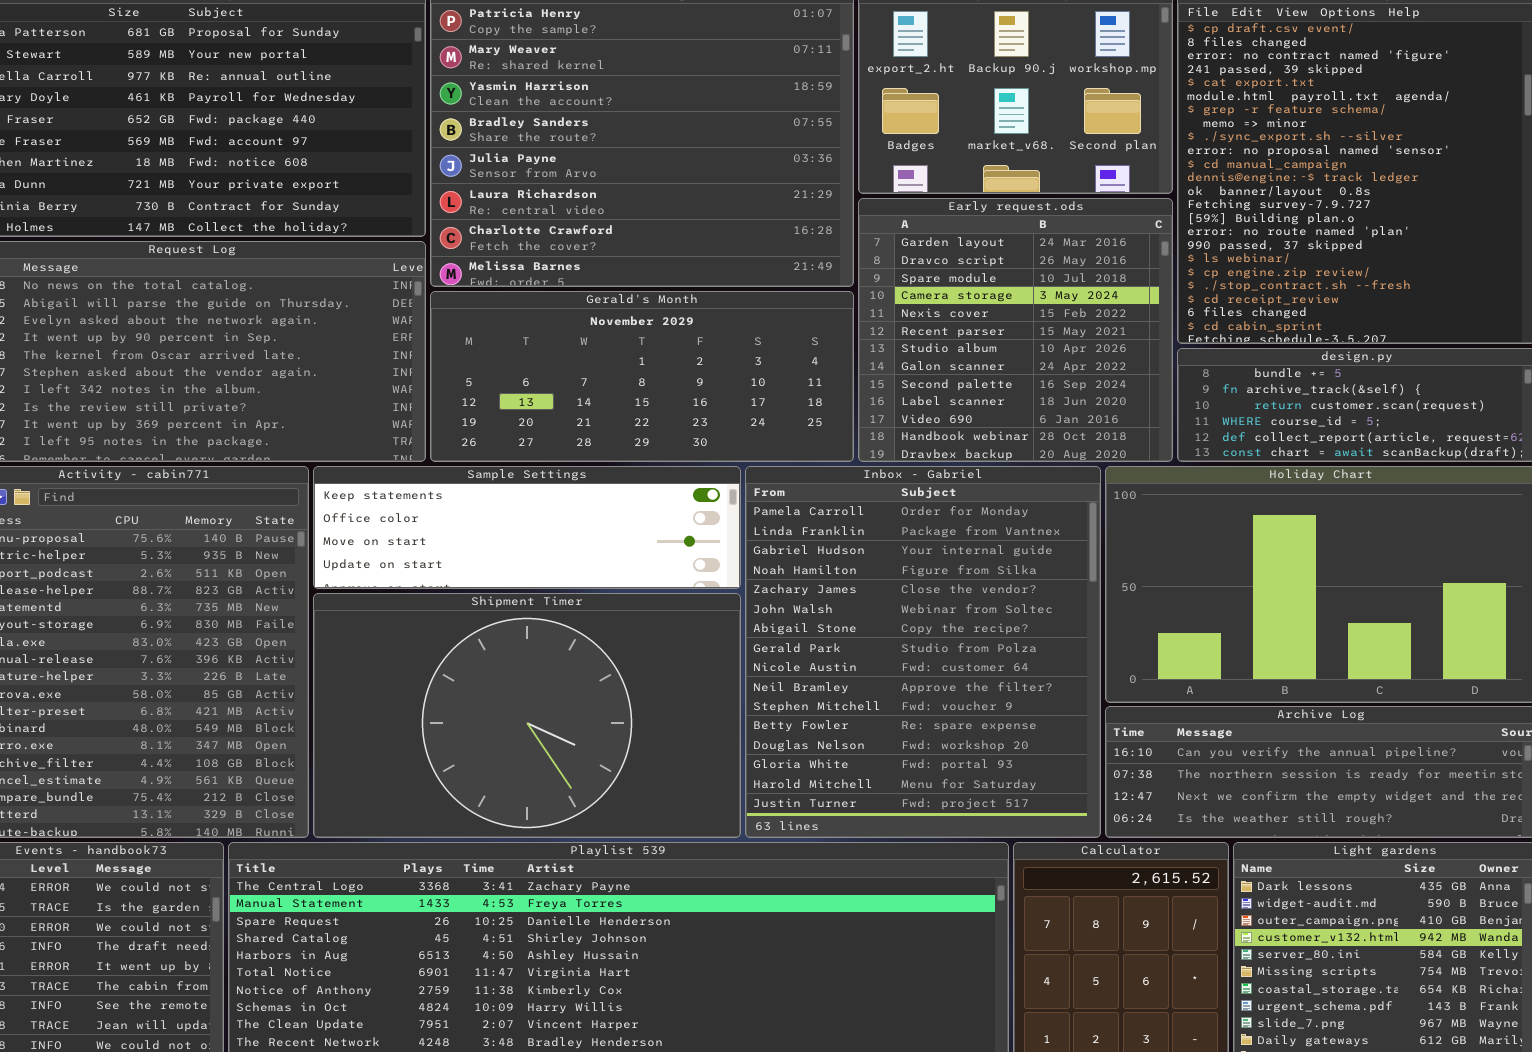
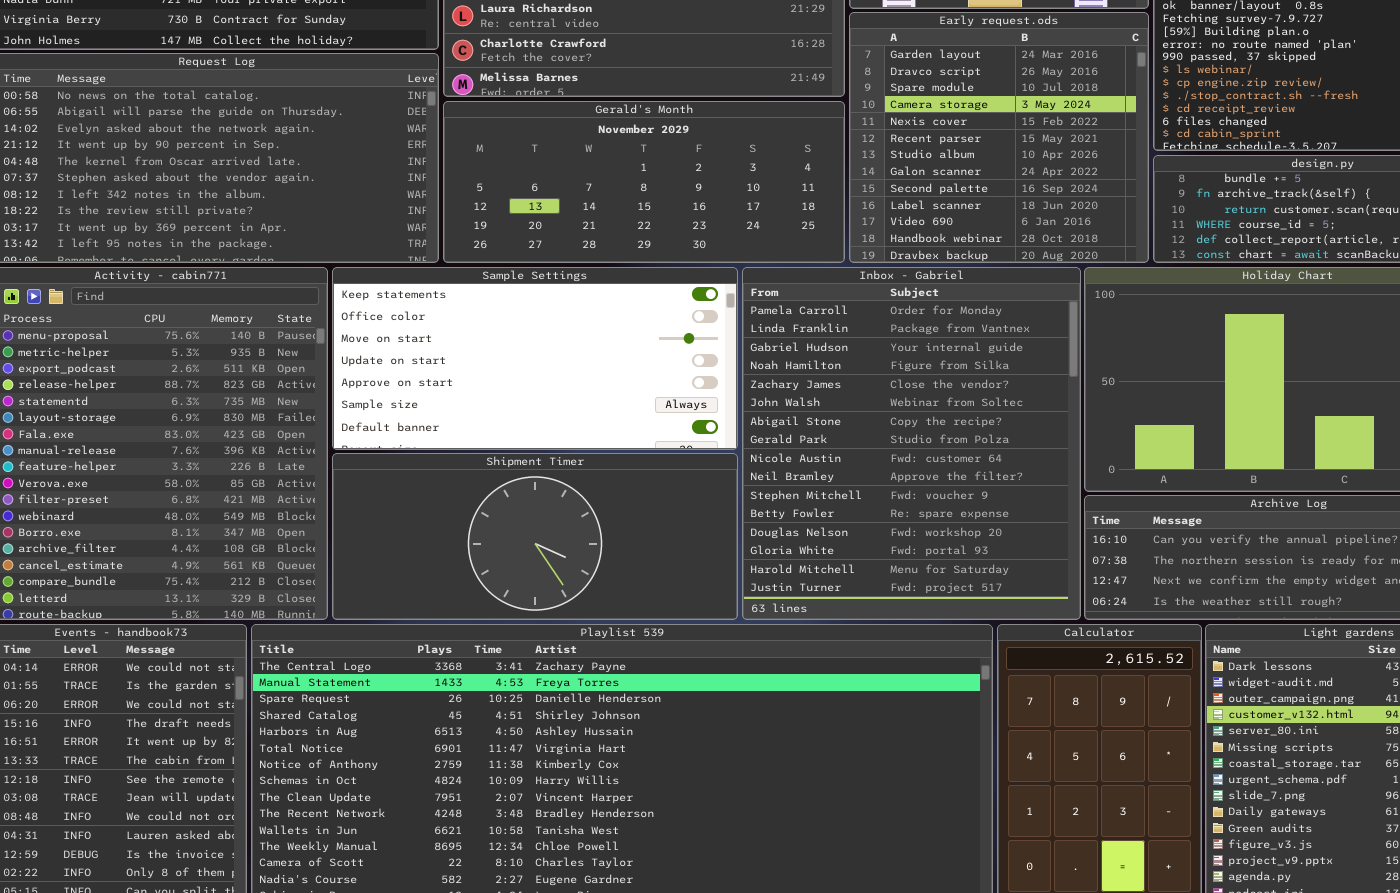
Sample Settings: [313,466,741,589] -> [332,267,738,450], resized
Shipment Timer: [313,593,741,838] -> [332,453,738,620], resized

